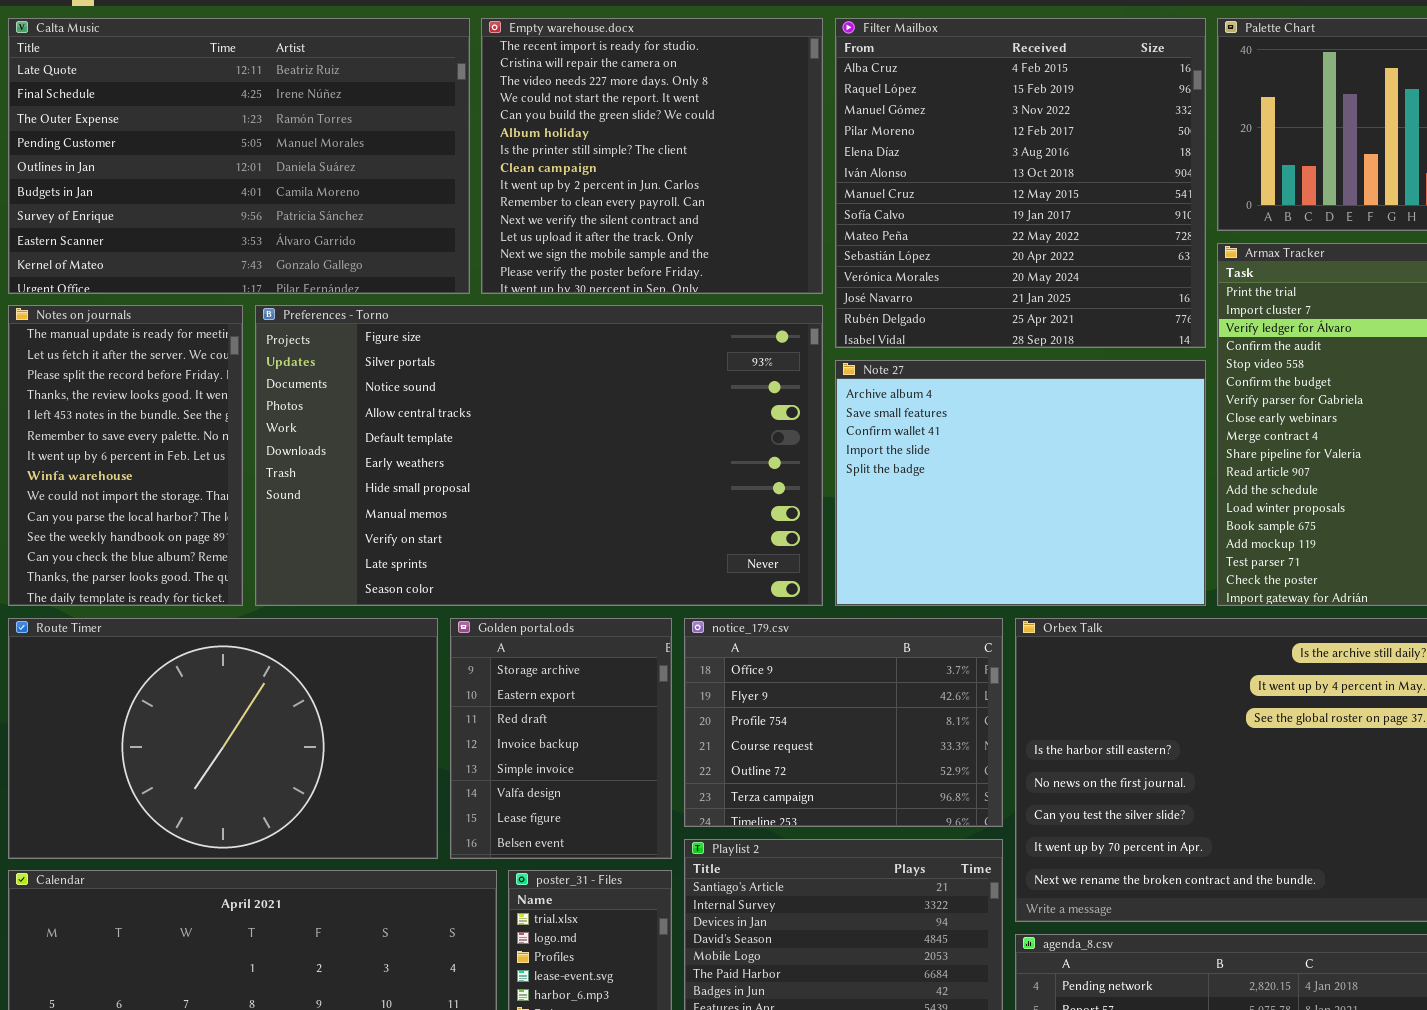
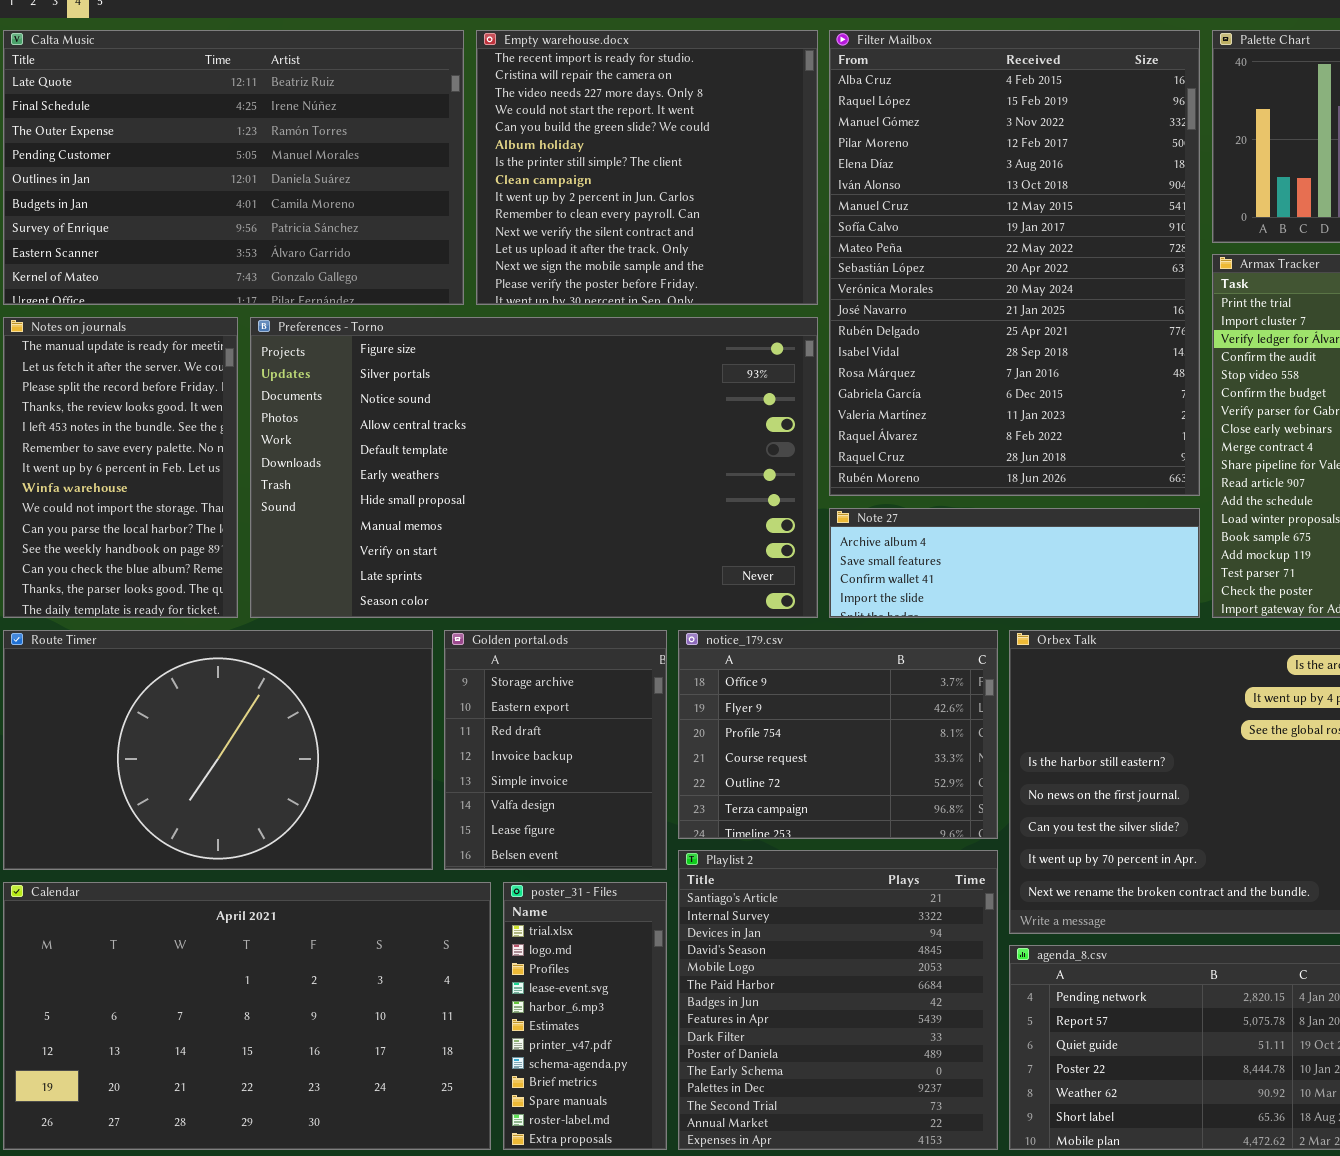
Filter Mailbox: [835,18,1206,348] -> [829,30,1200,496], resized
Note 27: [835,360,1206,606] -> [829,508,1200,618], resized

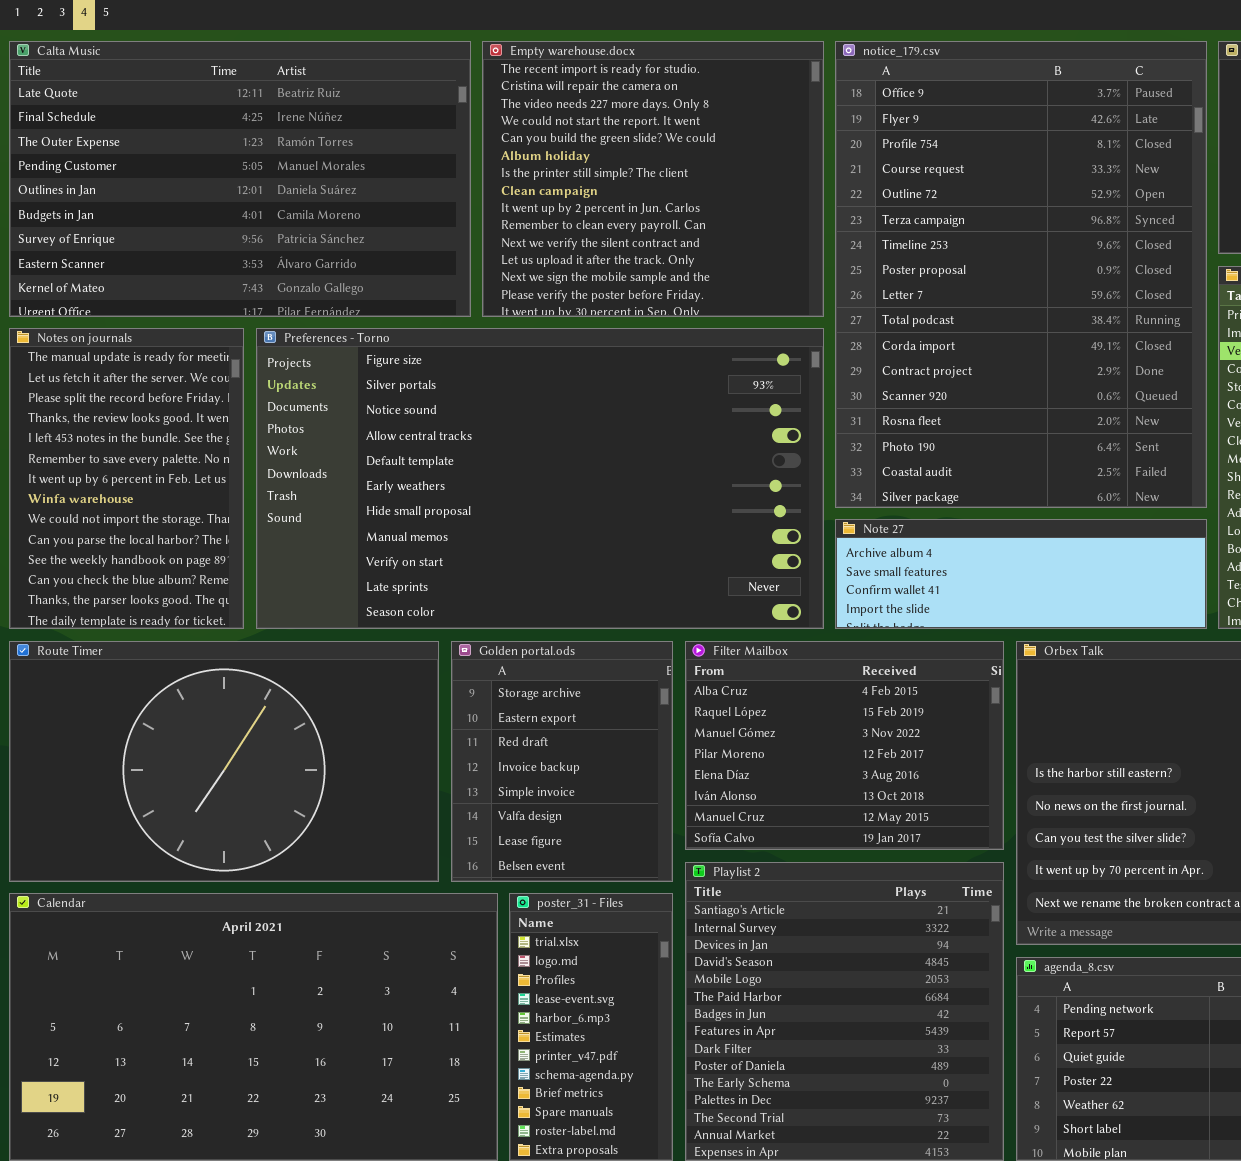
Filter Mailbox: [829,30,1200,496] -> [685,641,1004,850], moved, resized
notice_179.csv: [678,630,998,839] -> [835,41,1207,508], moved, resized

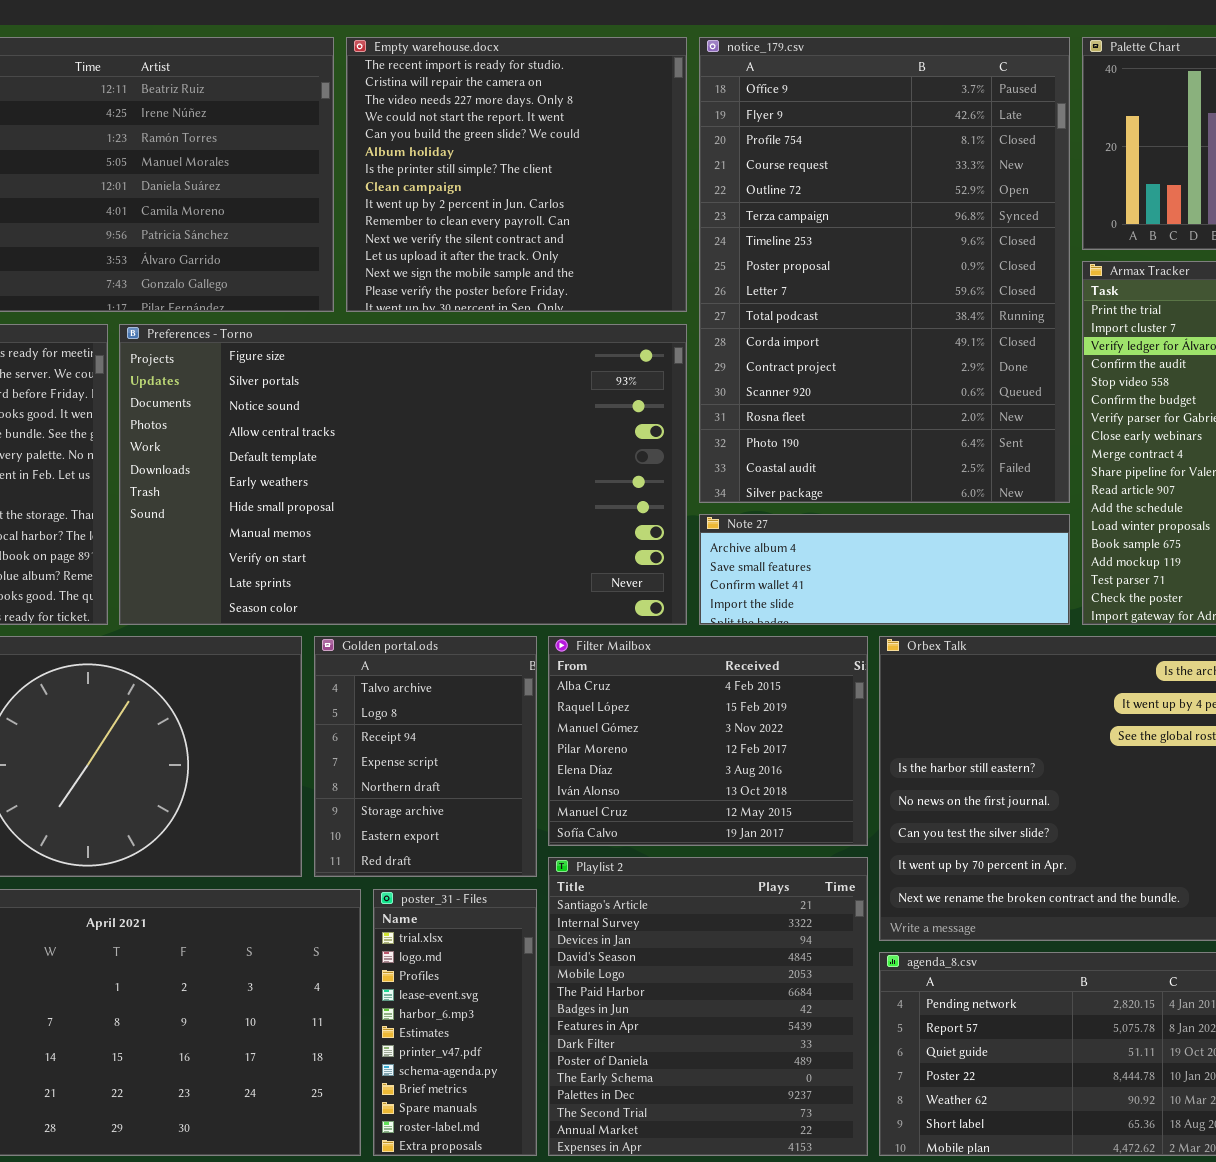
Golden portal.ods: [451,641,673,882] -> [314,636,537,877], scrolled up 5 rows

